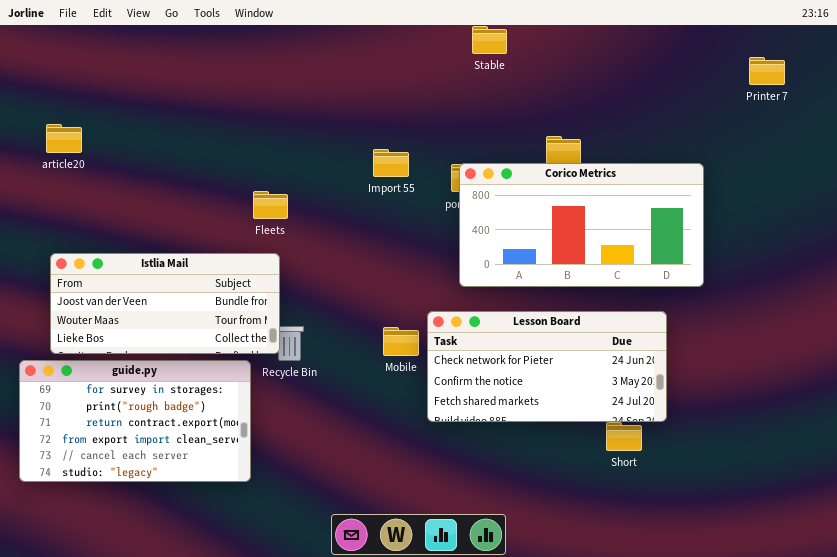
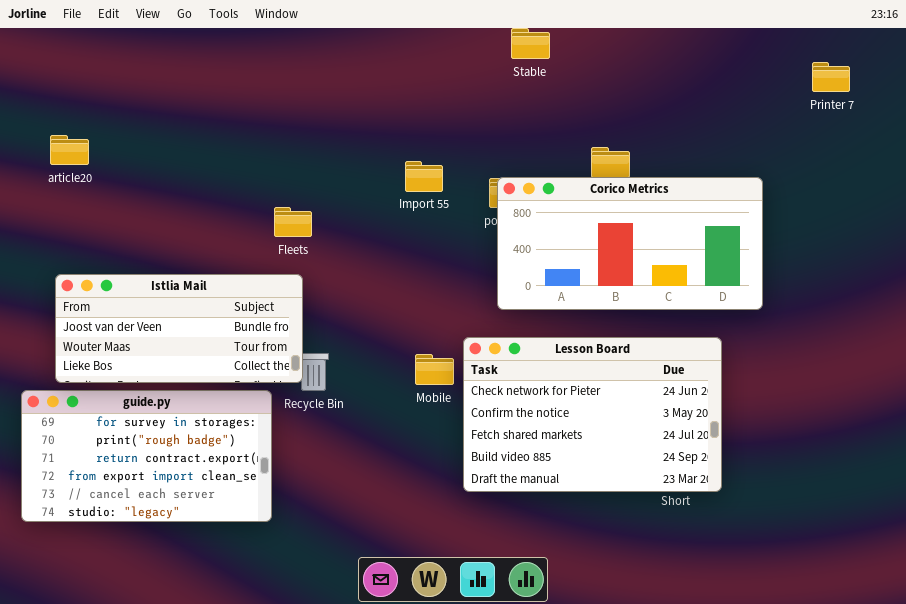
Lesson Board: [427,311,667,422] -> [463,337,722,492], resized

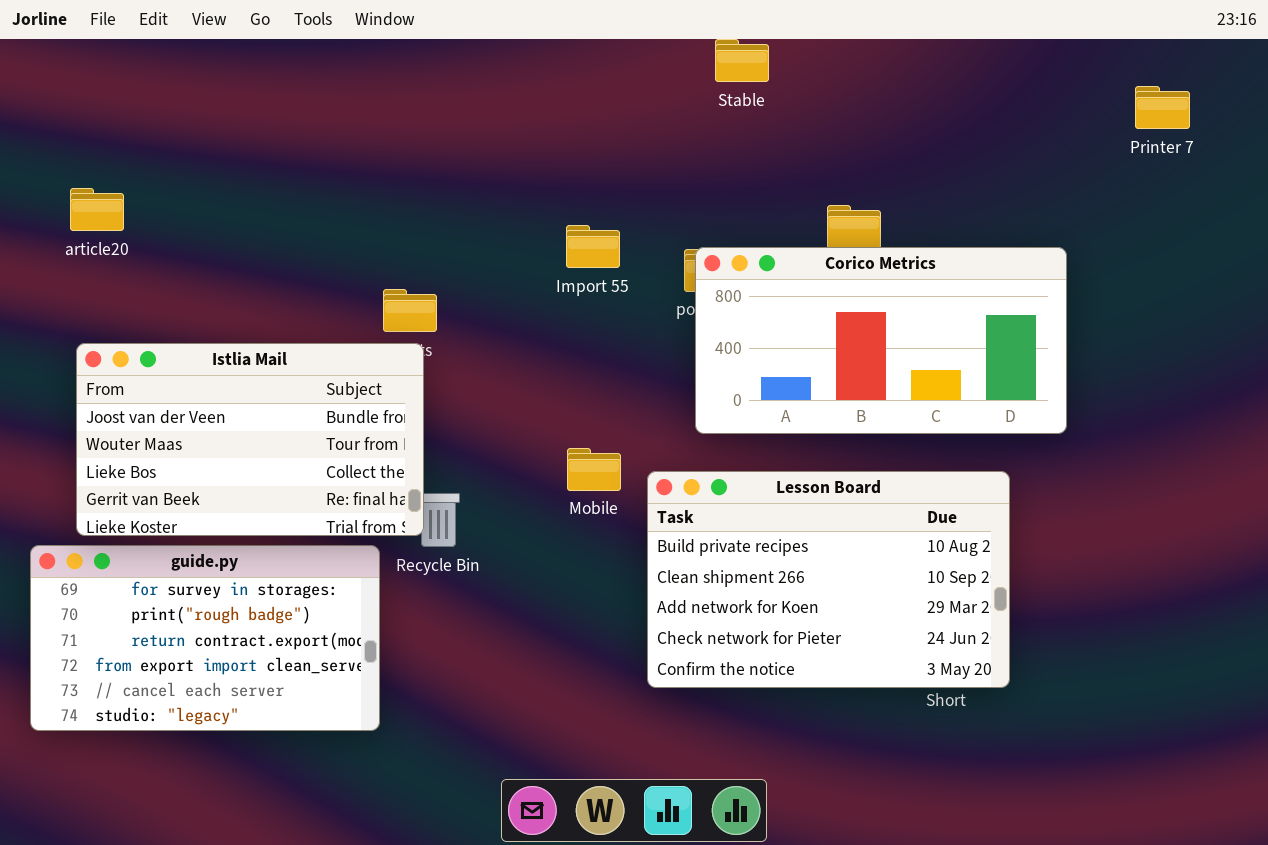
Istlia Mail: [55,274,303,383] -> [76,343,424,536], resized
Lesson Board: [463,337,722,492] -> [647,471,1010,688], scrolled up 3 rows
Mobile: [415,354,454,385] -> [567,448,621,491], moved

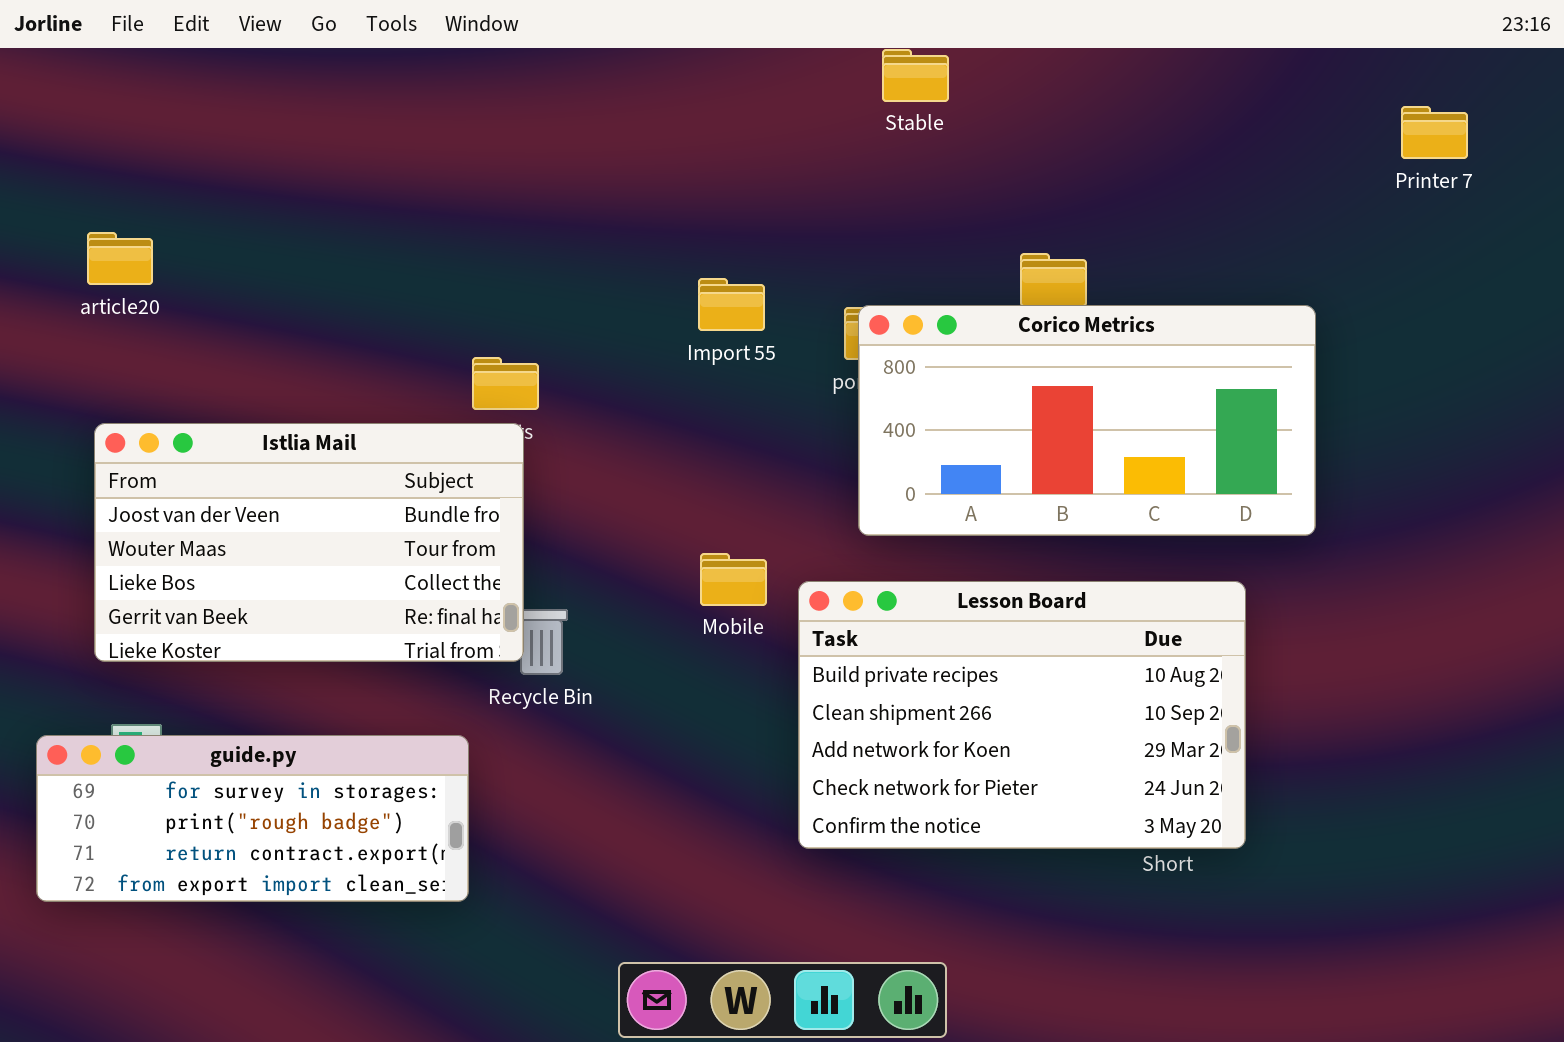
guide.py: [30,545,380,731] -> [36,735,469,902], resized

